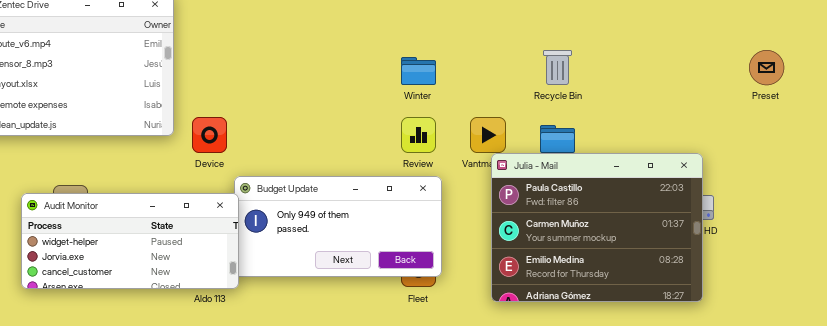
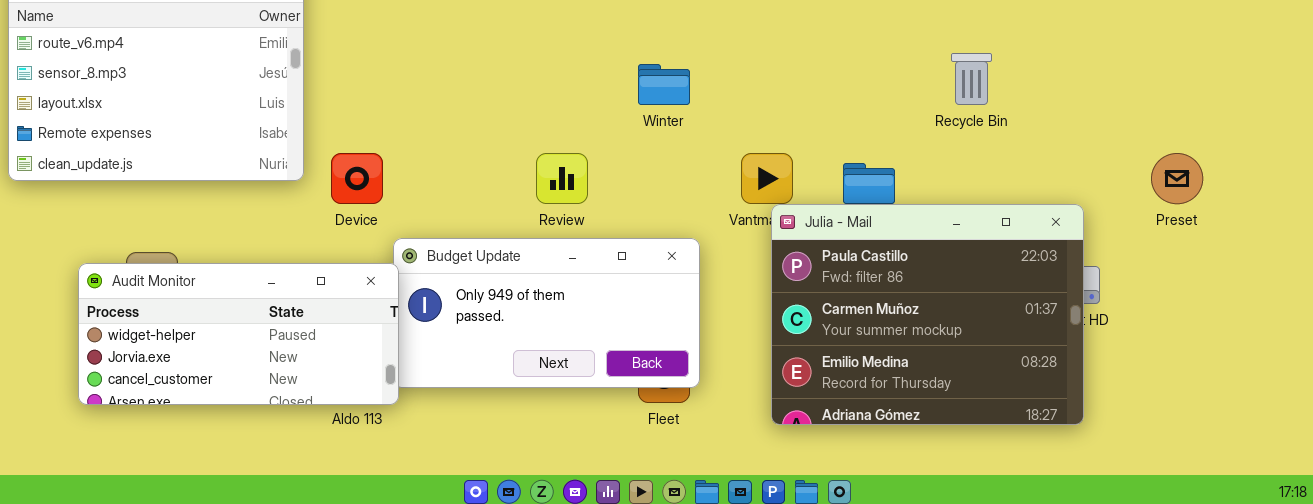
Recycle Bin: [543,50,572,85] -> [951,53,992,105], moved
Preset: [749,50,784,85] -> [1151,153,1203,204], moved
Review: [401,117,436,153] -> [536,153,588,204], moved

